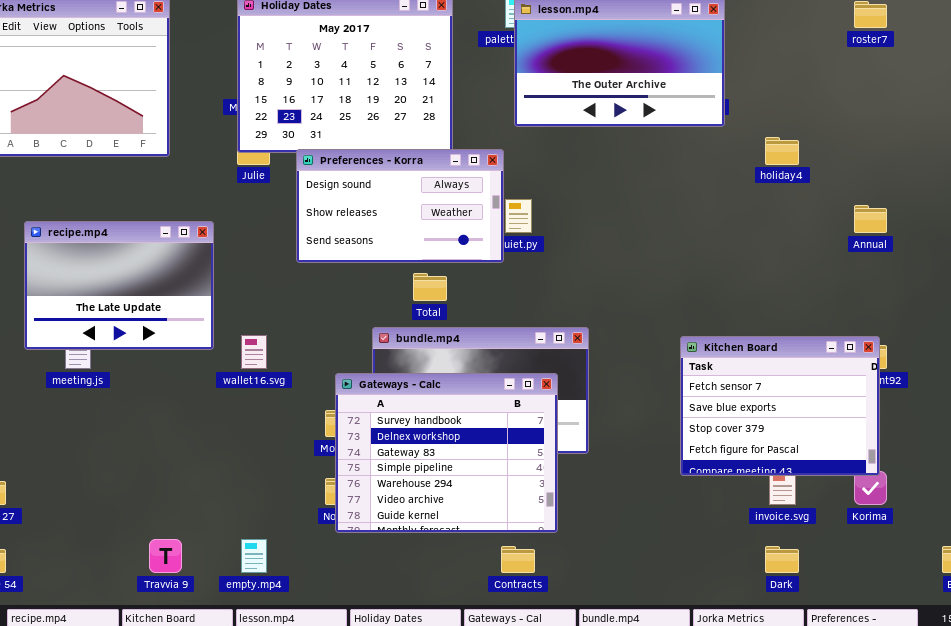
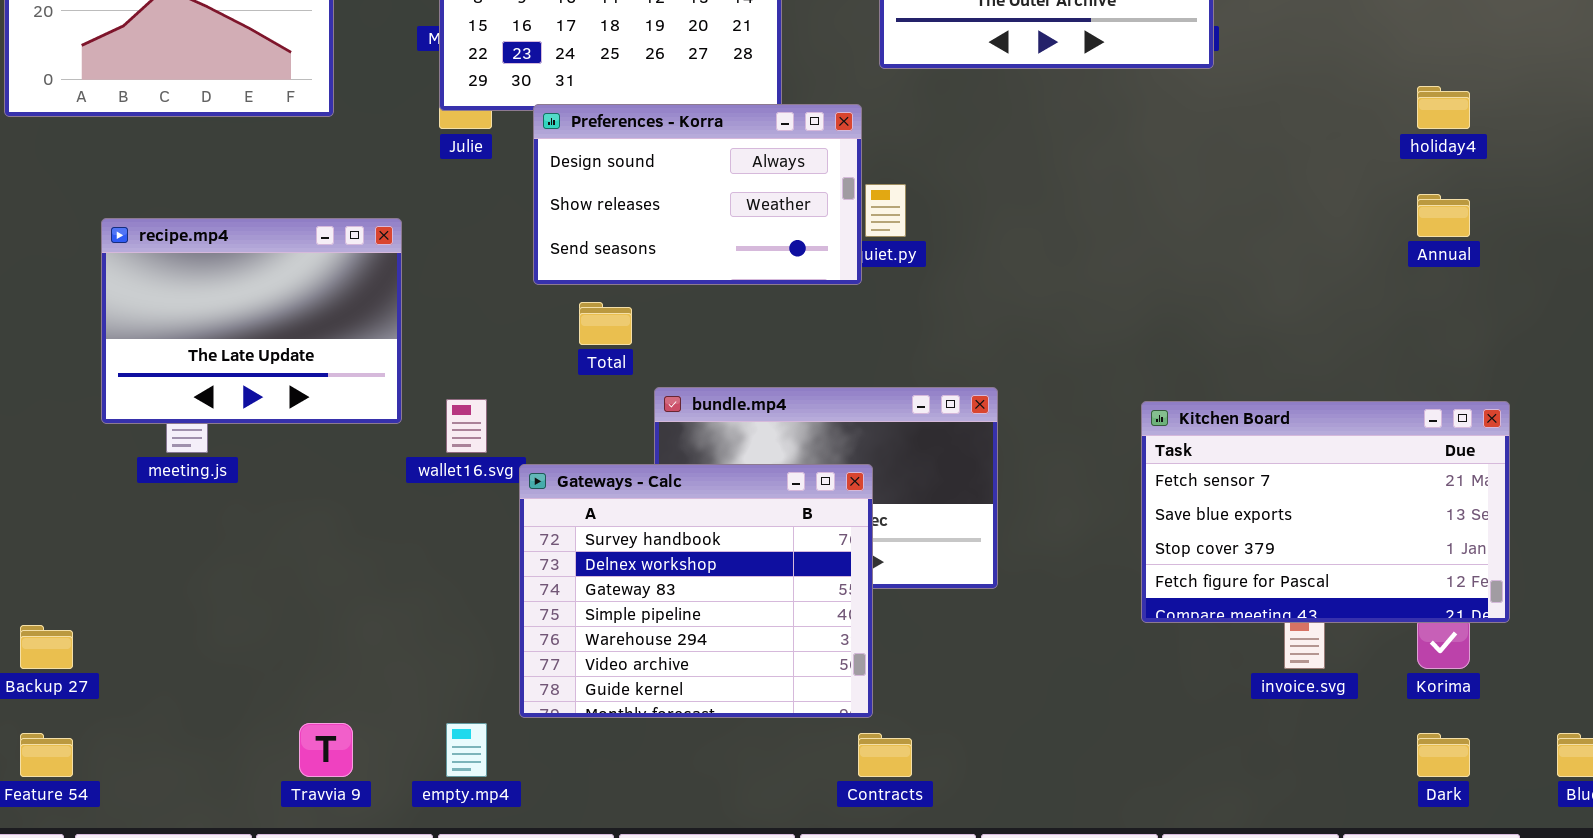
holiday4: [765,137,799,165] -> [1417,86,1470,129], moved
Total: [413,273,447,301] -> [579,302,632,345], moved
Kitchen Board: [680,336,880,476] -> [1141,401,1510,623], resized
Gateways - Calc: [335,373,558,533] -> [519,464,873,718], moved
Dark: [765,546,799,573] -> [1417,733,1470,777], moved

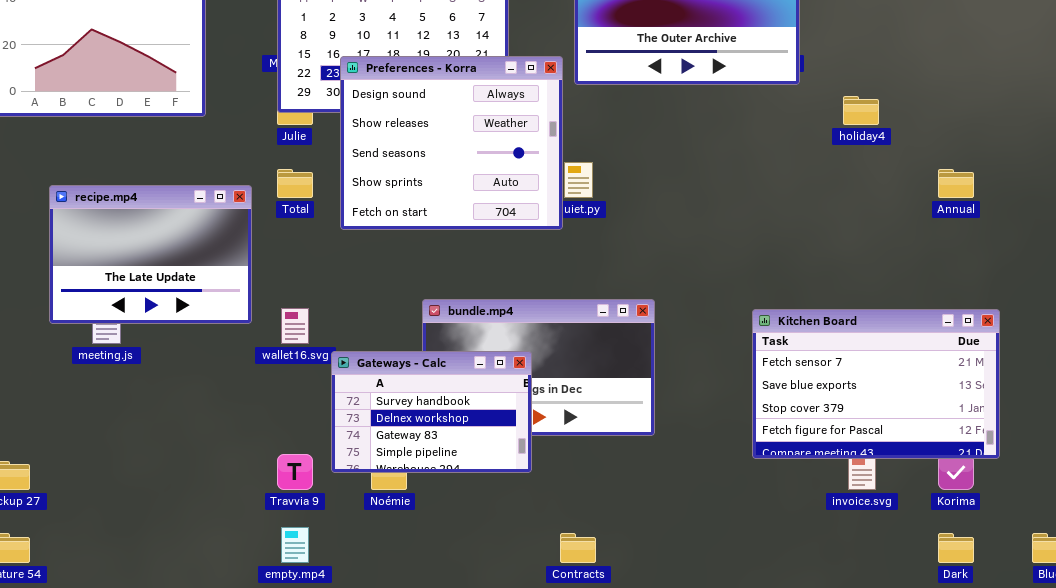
holiday4: [1417,86,1470,129] -> [843,96,879,125], moved
Preferences - Korra: [533,104,862,285] -> [340,56,563,230], resized
Total: [579,302,632,345] -> [277,169,313,198], moved
Gateways - Calc: [519,464,873,718] -> [331,351,532,473], resized
Travvia 9: [299,723,353,777] -> [277,454,313,490], moved

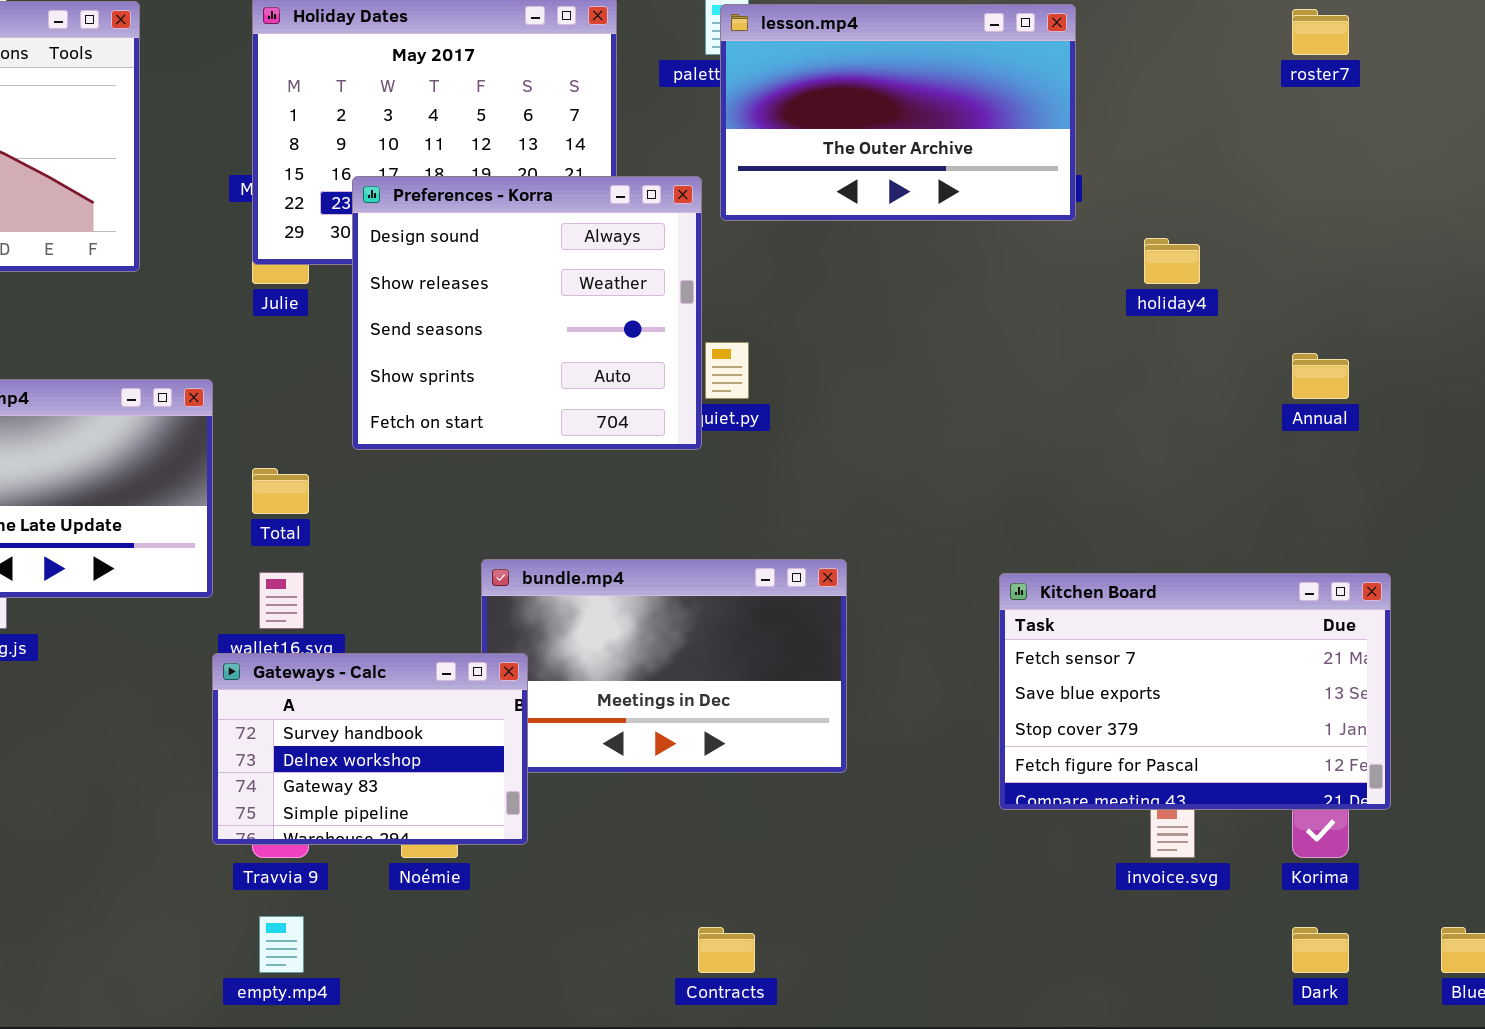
Total: [277,169,313,198] -> [252,468,309,514], moved
Gateways - Calc: [331,351,532,473] -> [212,653,528,845], moved

